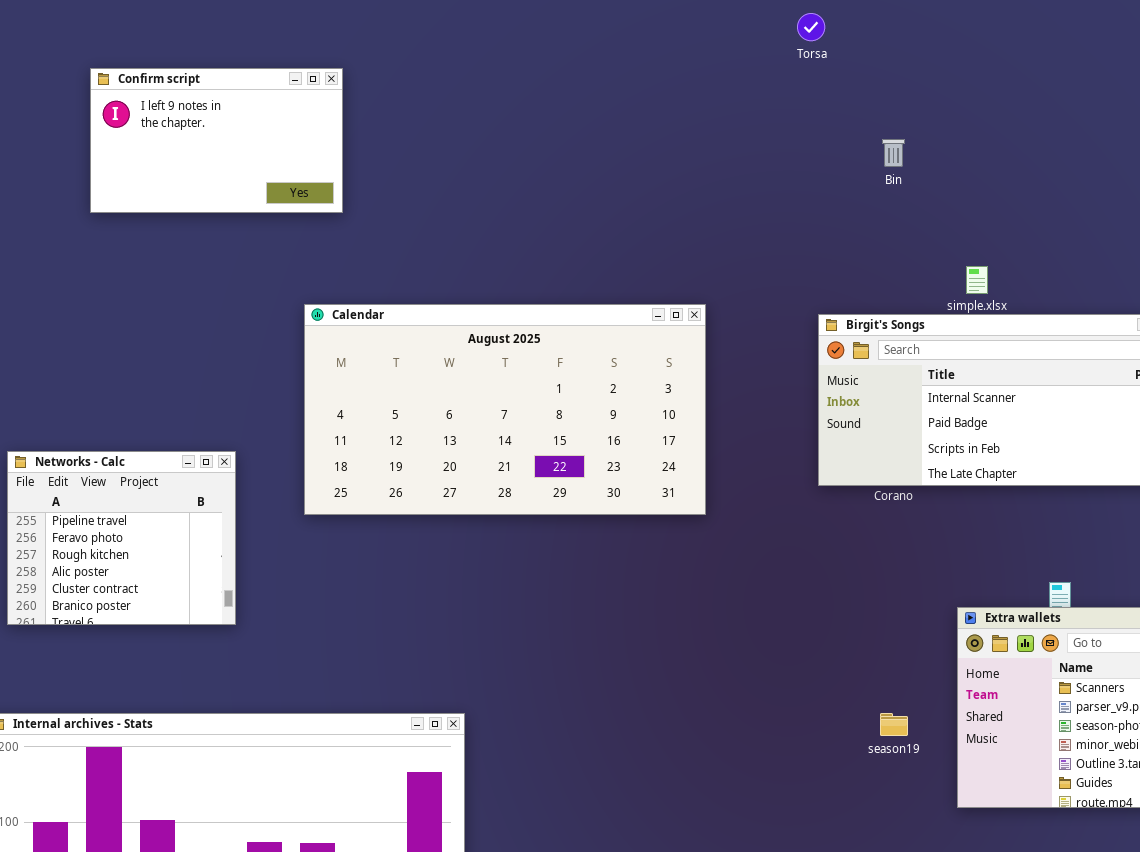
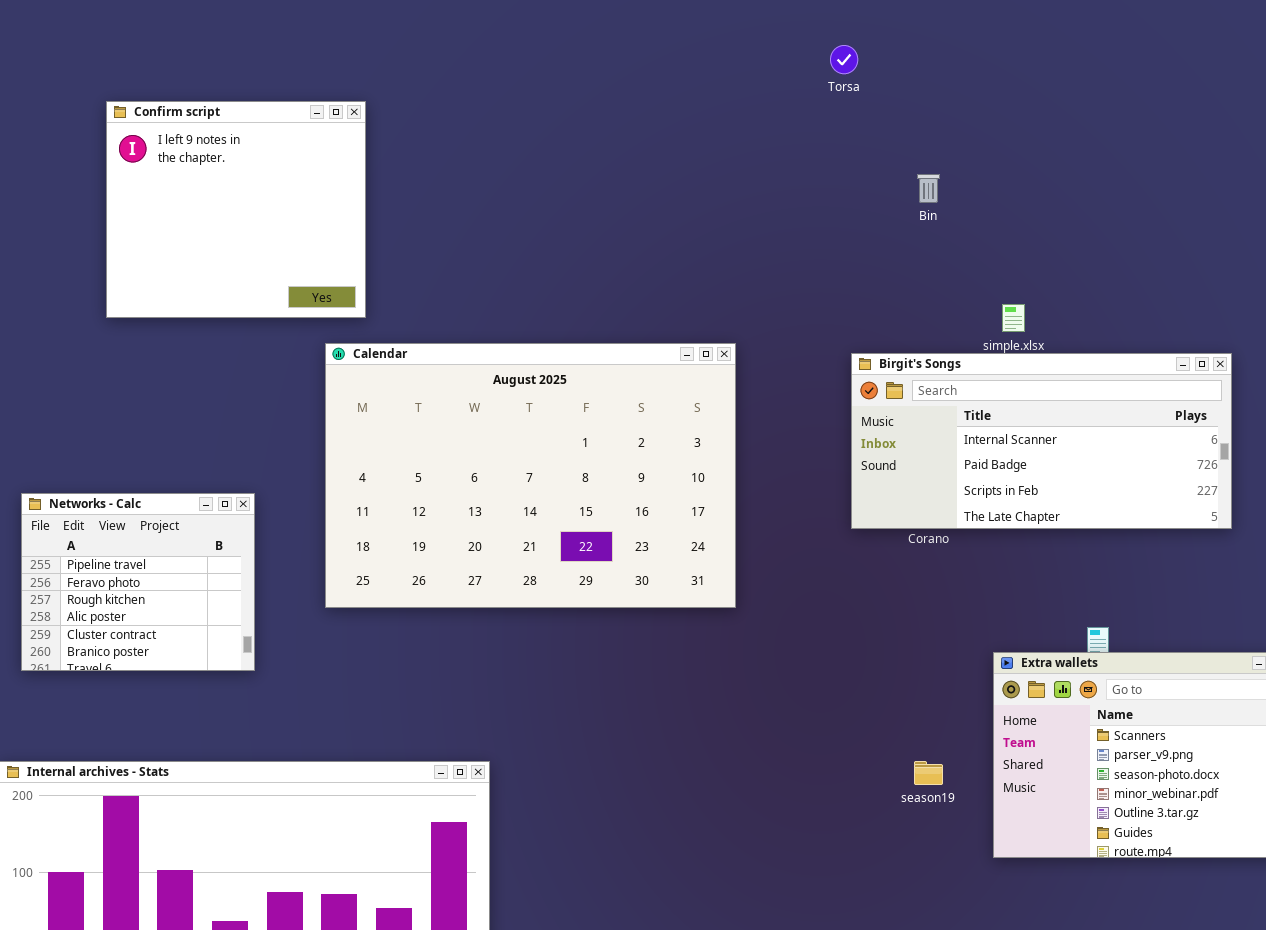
Confirm script: [90,68,343,213] -> [106,101,366,318], resized
Calendar: [304,304,706,515] -> [325,343,736,608], resized

